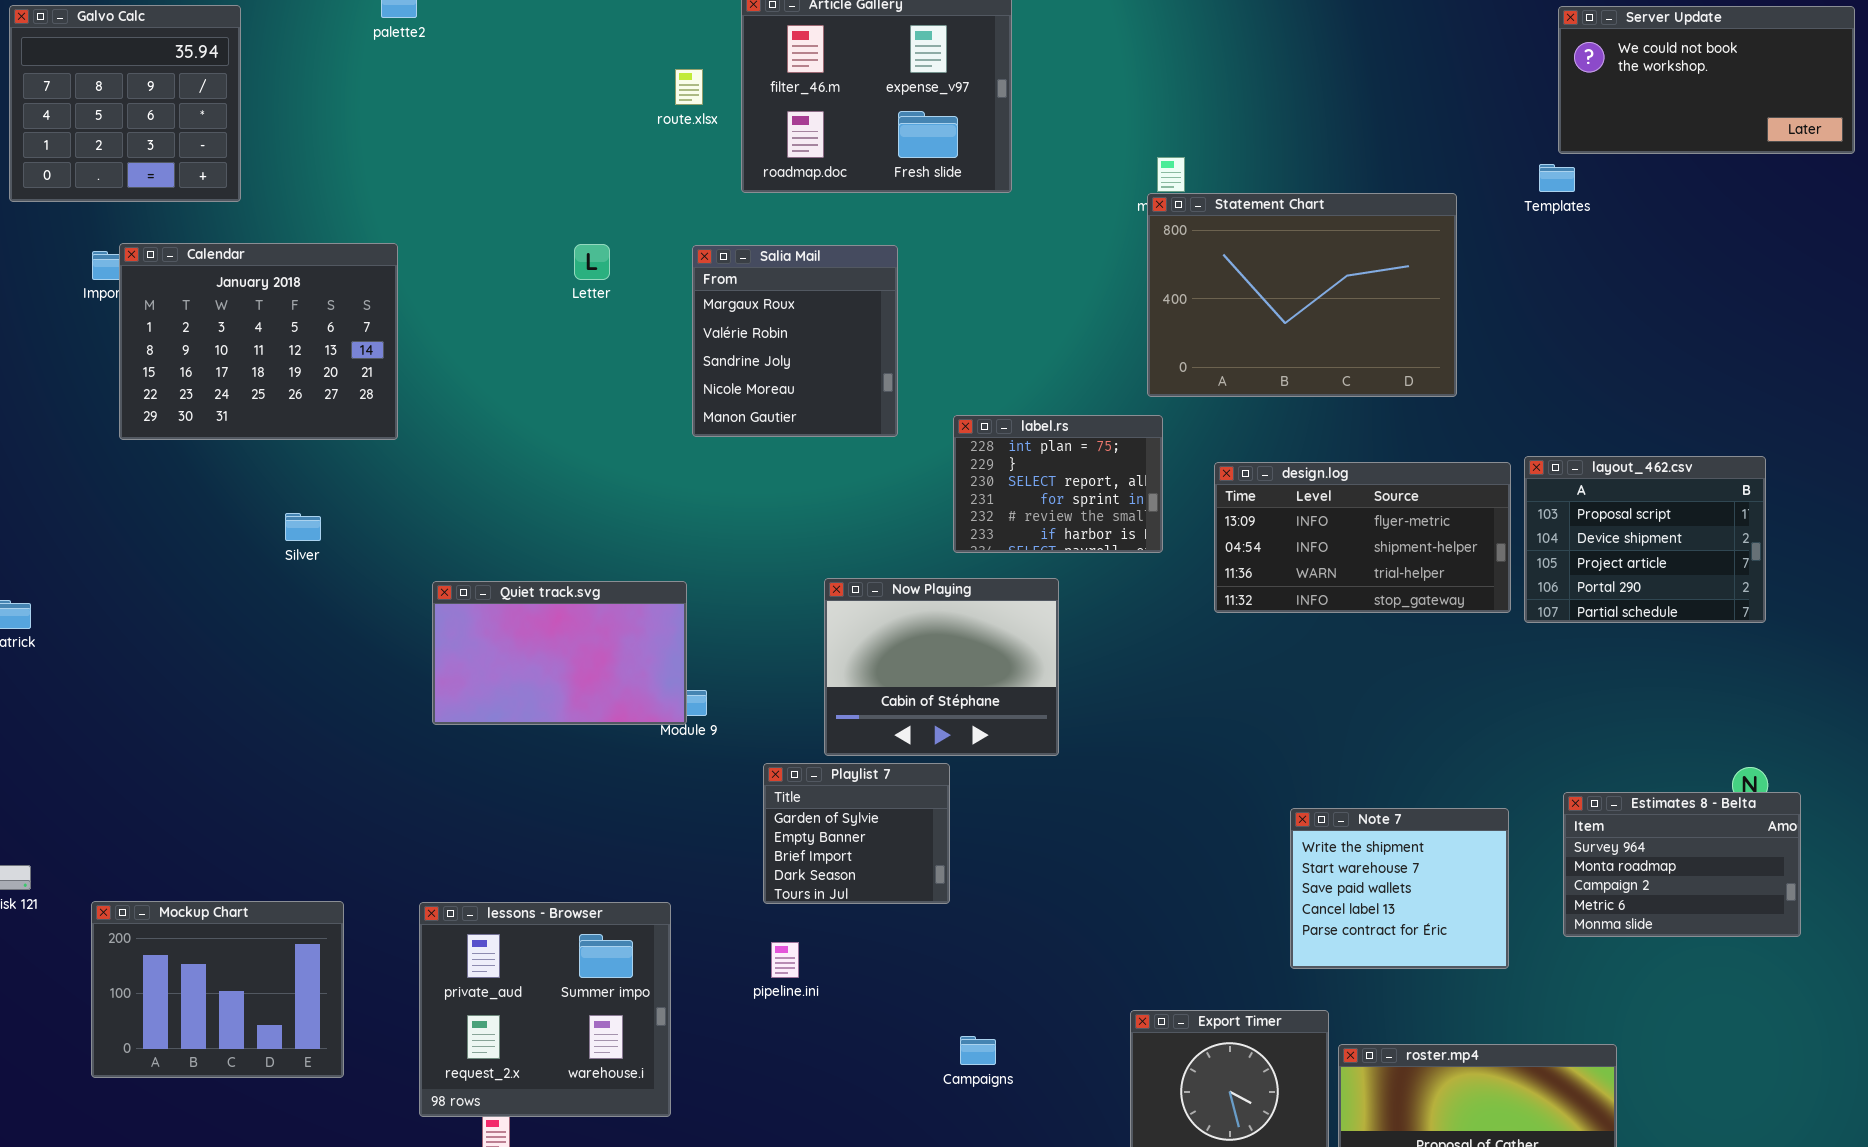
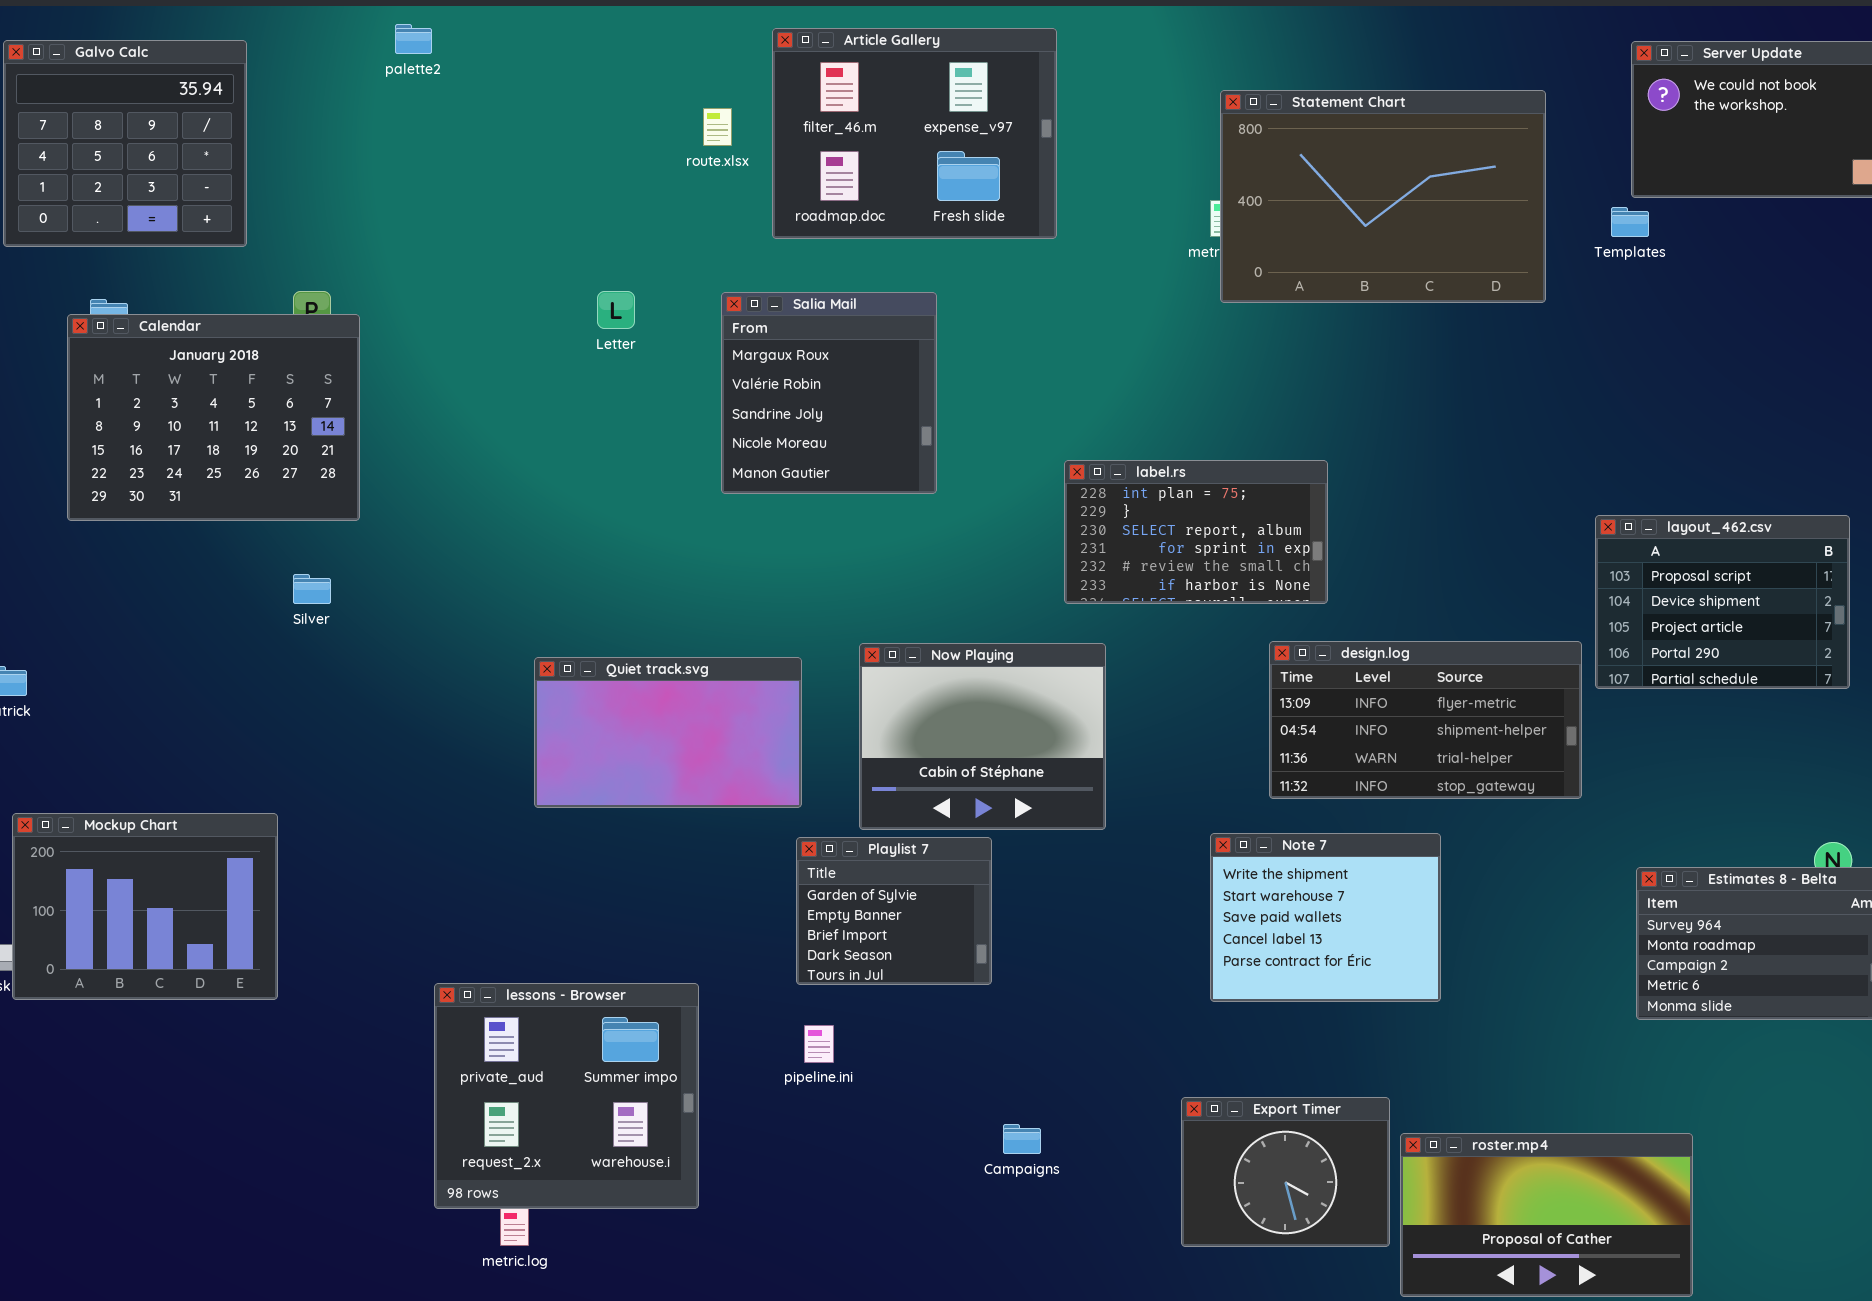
Statement Chart: [1147,193,1457,397] -> [1220,90,1546,303], moved
Calendar: [119,243,398,440] -> [67,314,360,521], moved
label.rs: [953,415,1163,553] -> [1064,460,1328,604], moved, resized
design.log: [1214,462,1511,613] -> [1269,641,1582,799], moved
Quiet track.svg: [432,581,687,725] -> [534,657,802,808], moved
Note 7: [1290,808,1509,969] -> [1210,833,1441,1002], moved
Mockup Chart: [91,901,344,1078] -> [12,813,278,1000], moved

